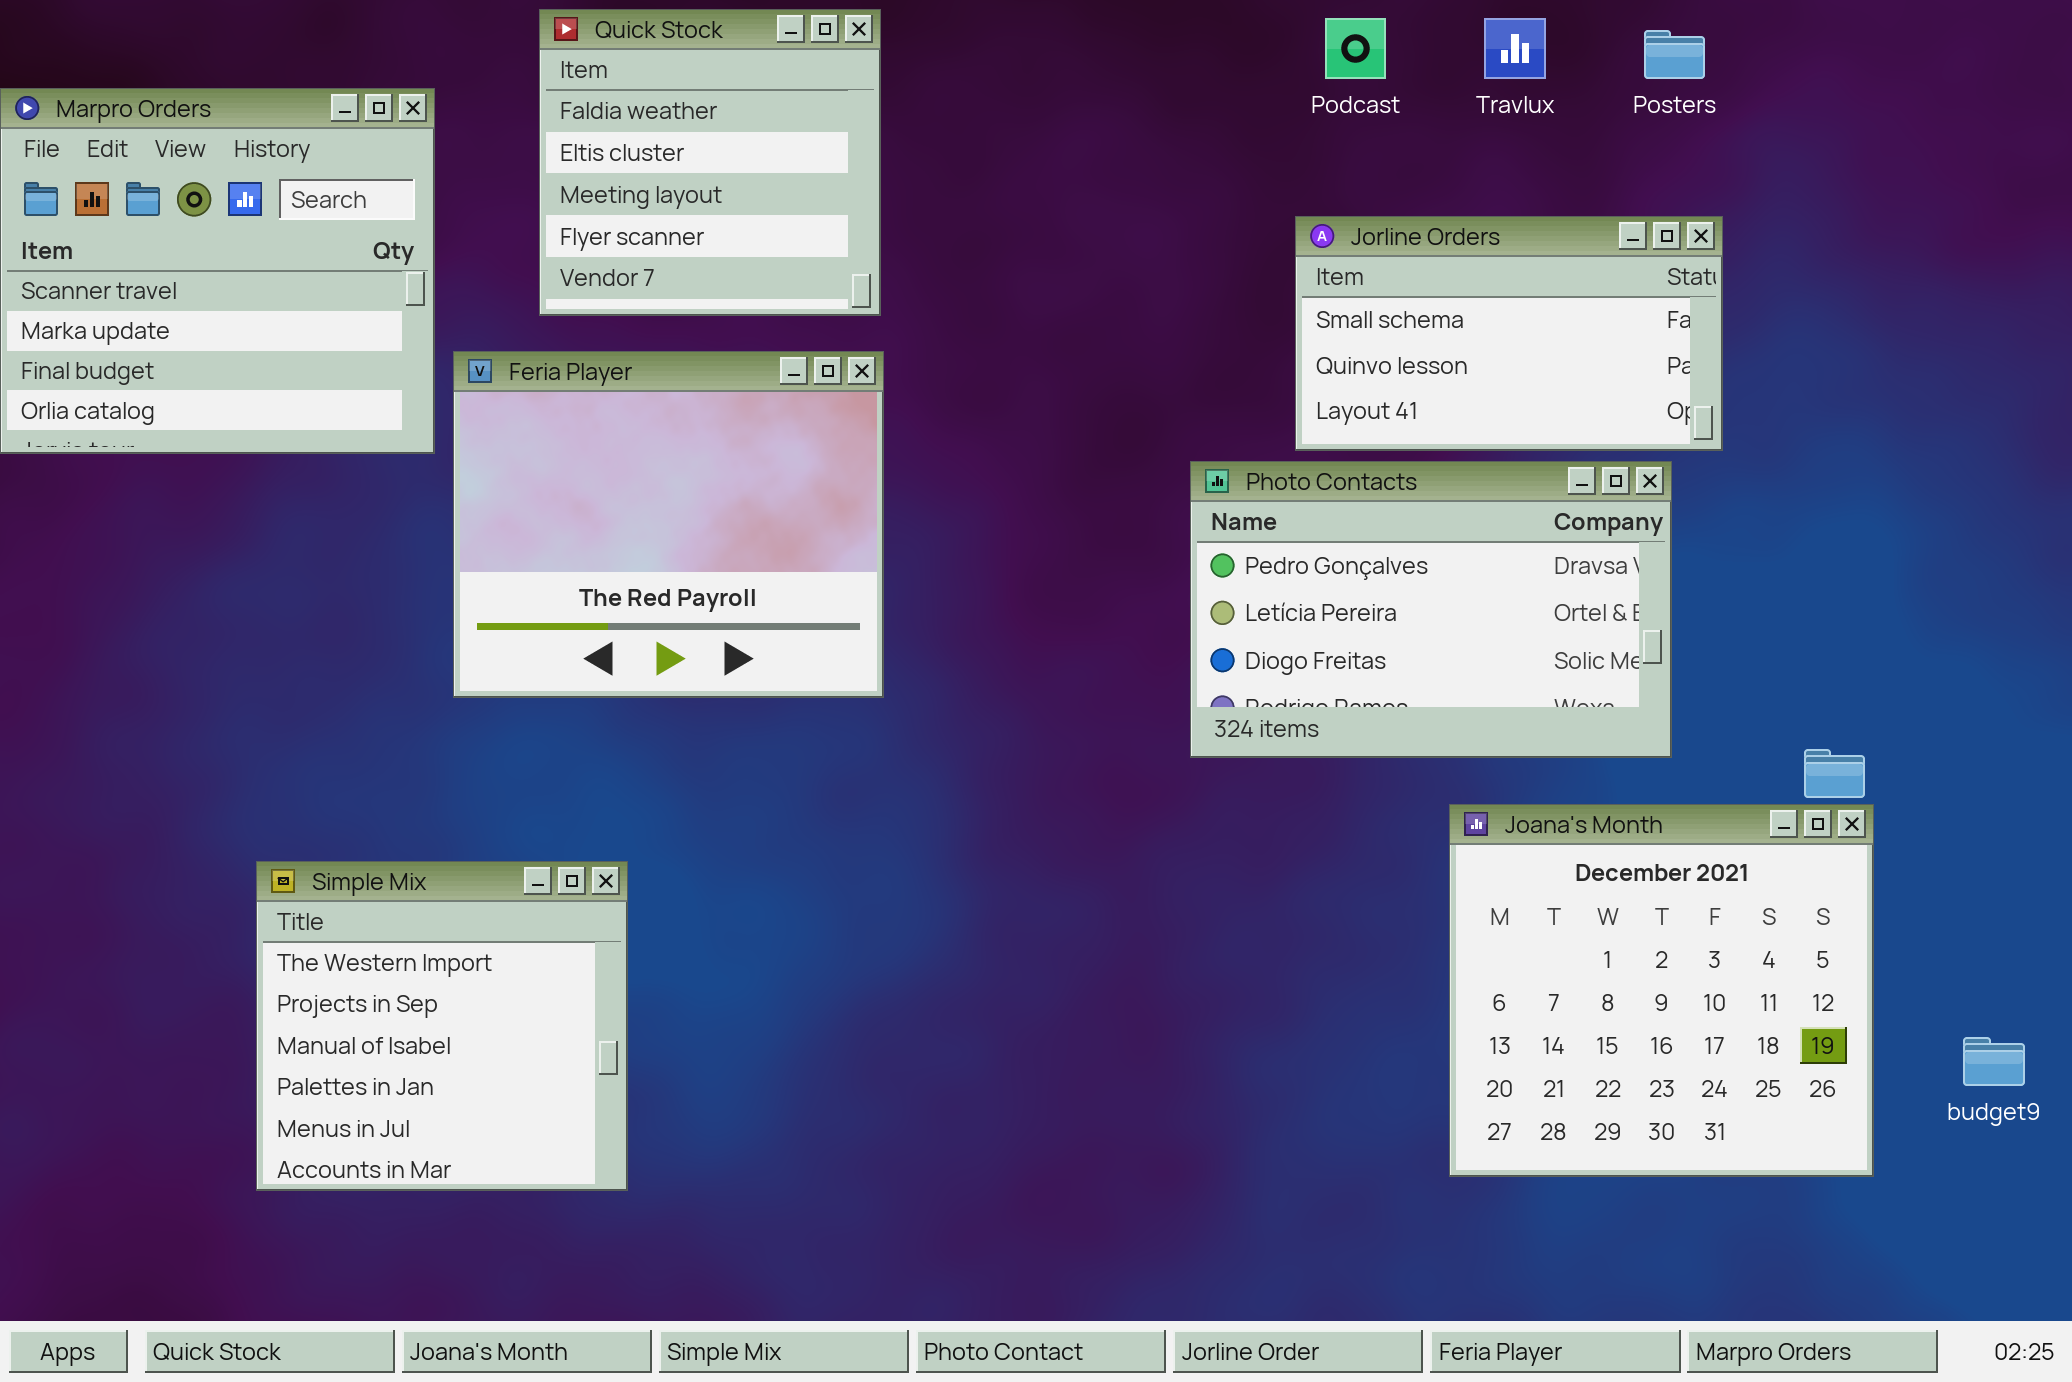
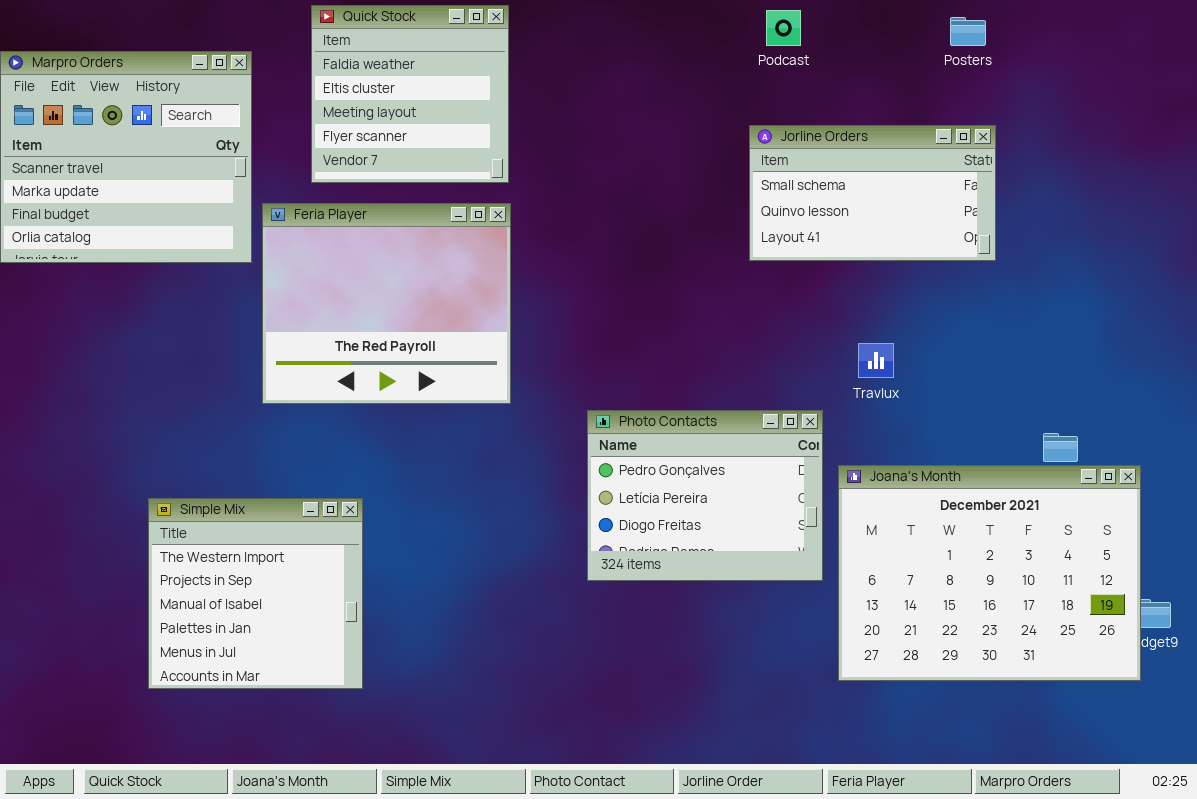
Travlux: [1484,18,1546,79] -> [858,343,894,378], moved
Photo Contacts: [1190,461,1672,758] -> [587,410,823,581], moved, resized
Joana's Month: [1449,804,1874,1177] -> [838,465,1141,681], resized

